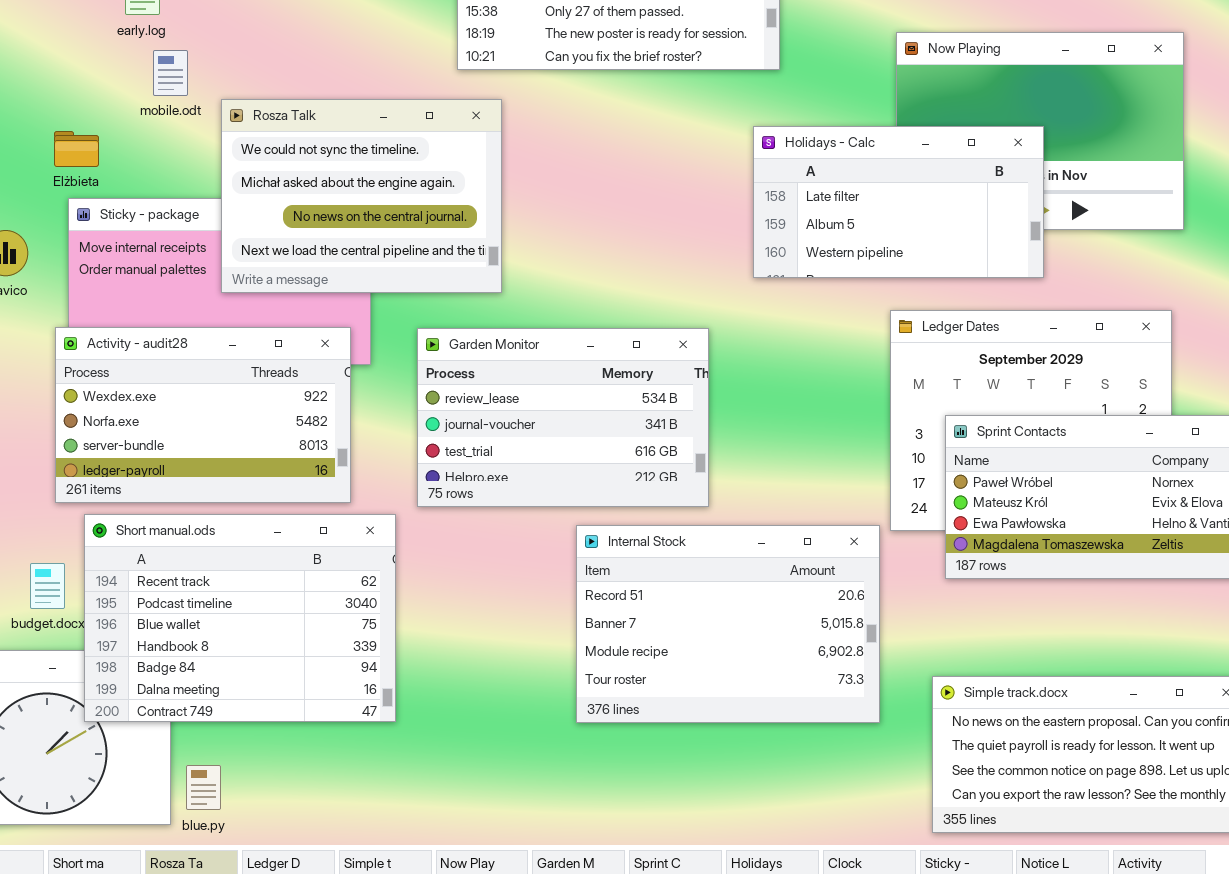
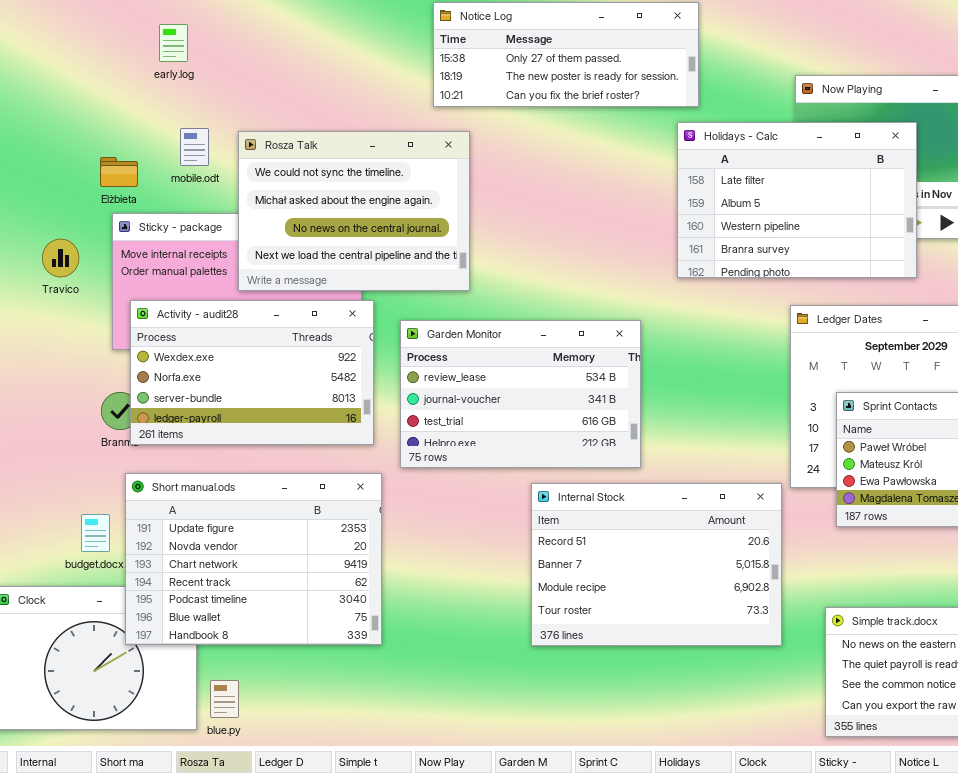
mobile.odt: [153,50,188,96] -> [180,128,209,166], moved
Holidays - Calc: [753,126,1044,278] -> [677,122,917,278], resized
Activity - audit28: [55,327,351,503] -> [130,300,374,445], moved
Short manual.ods: [84,514,396,722] -> [125,473,382,645], scrolled up 3 rows

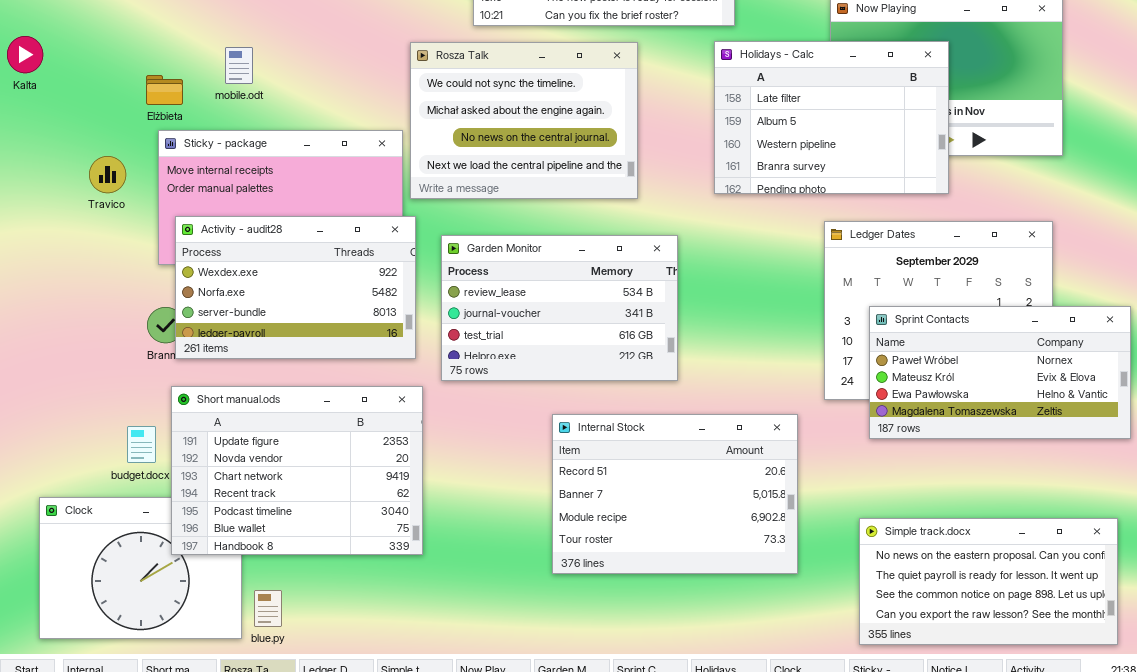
Rosza Talk: [238,131,470,291] -> [410,42,638,199], moved
Internal Stock: [531,483,782,646] -> [552,414,798,574], moved

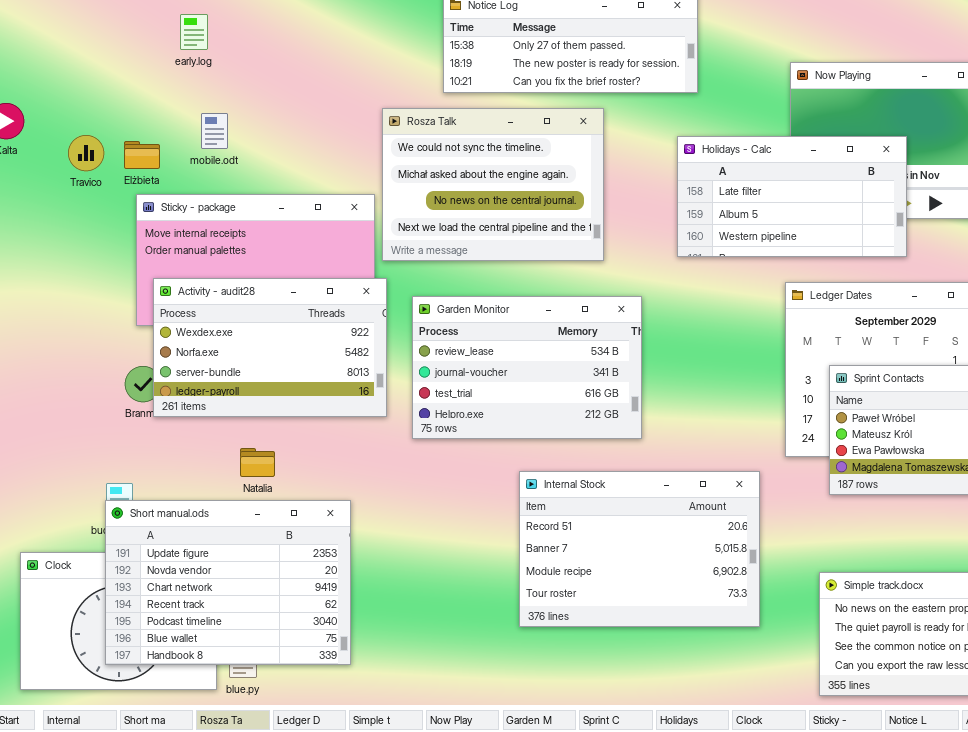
Holidays - Calc: [714,41,949,194] -> [677,136,907,257], resized
Travico: [89,156,126,193] -> [68,135,104,171], moved
Short manual.ods: [171,386,423,555] -> [105,500,351,665], moved

